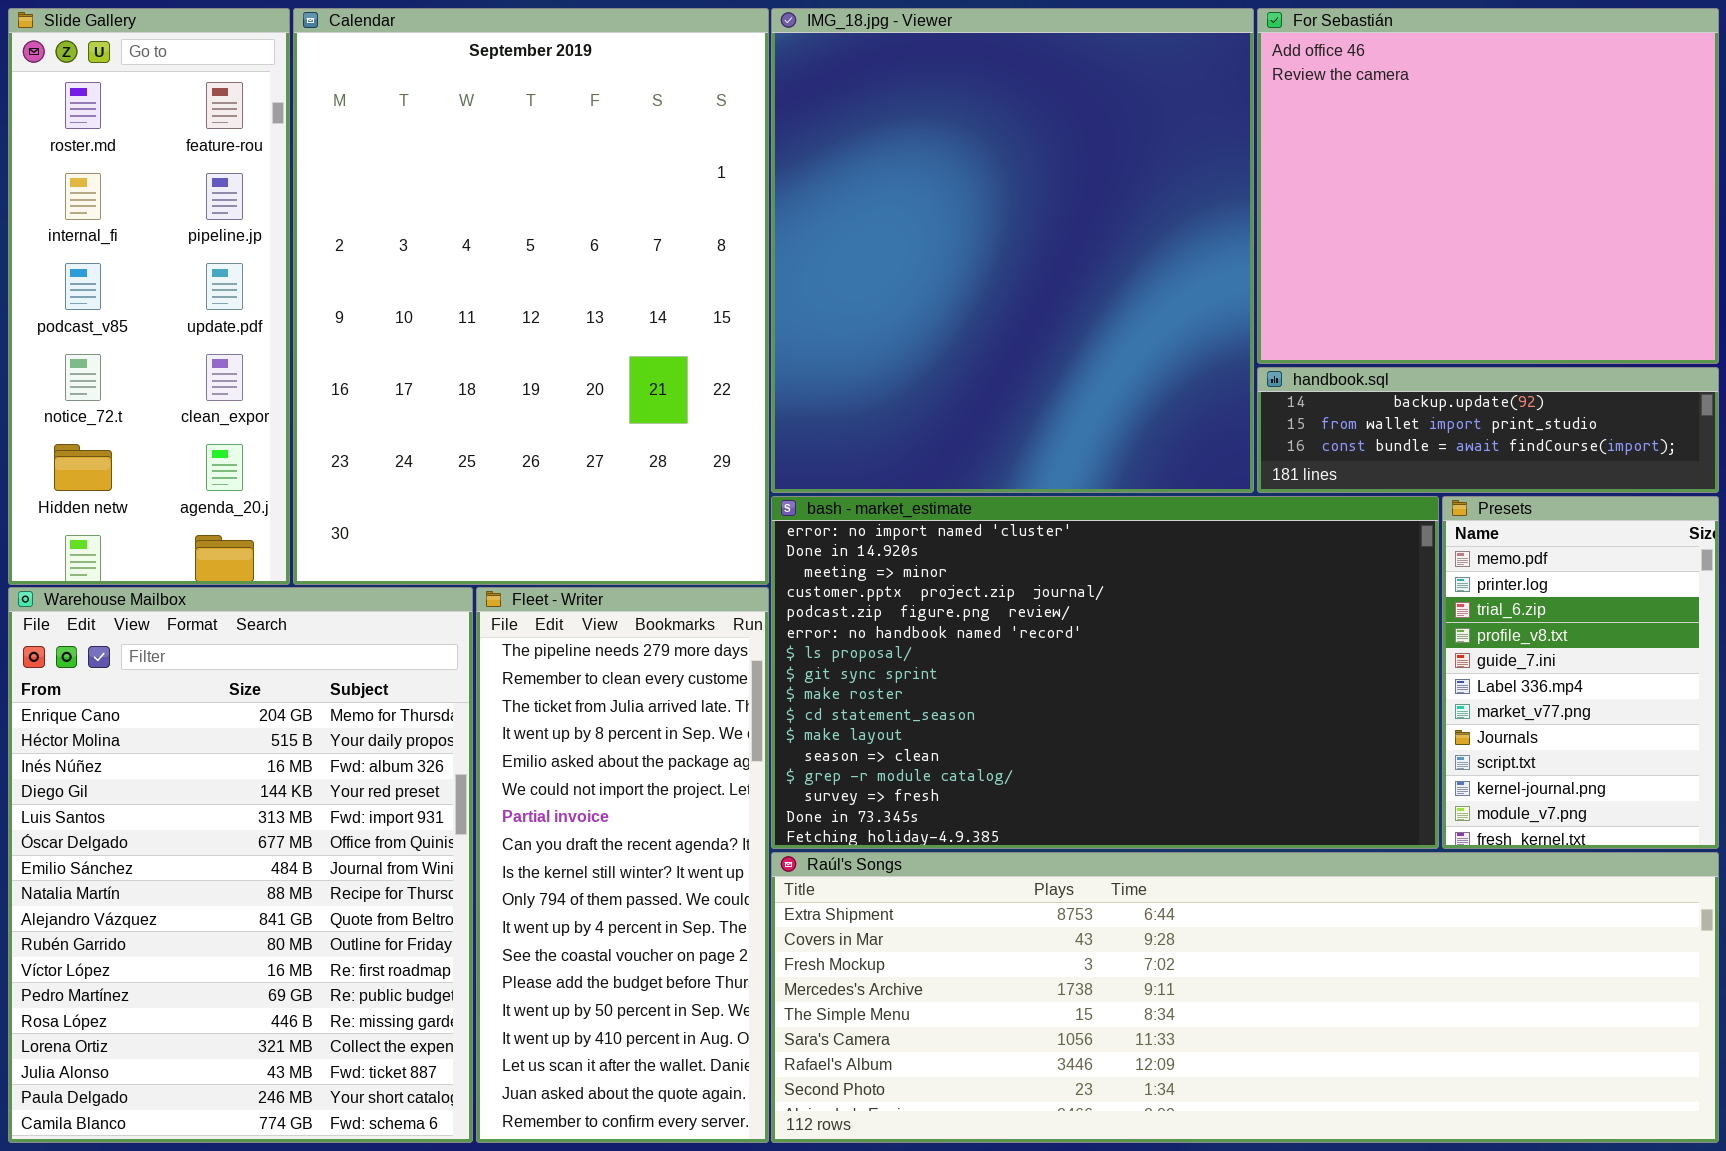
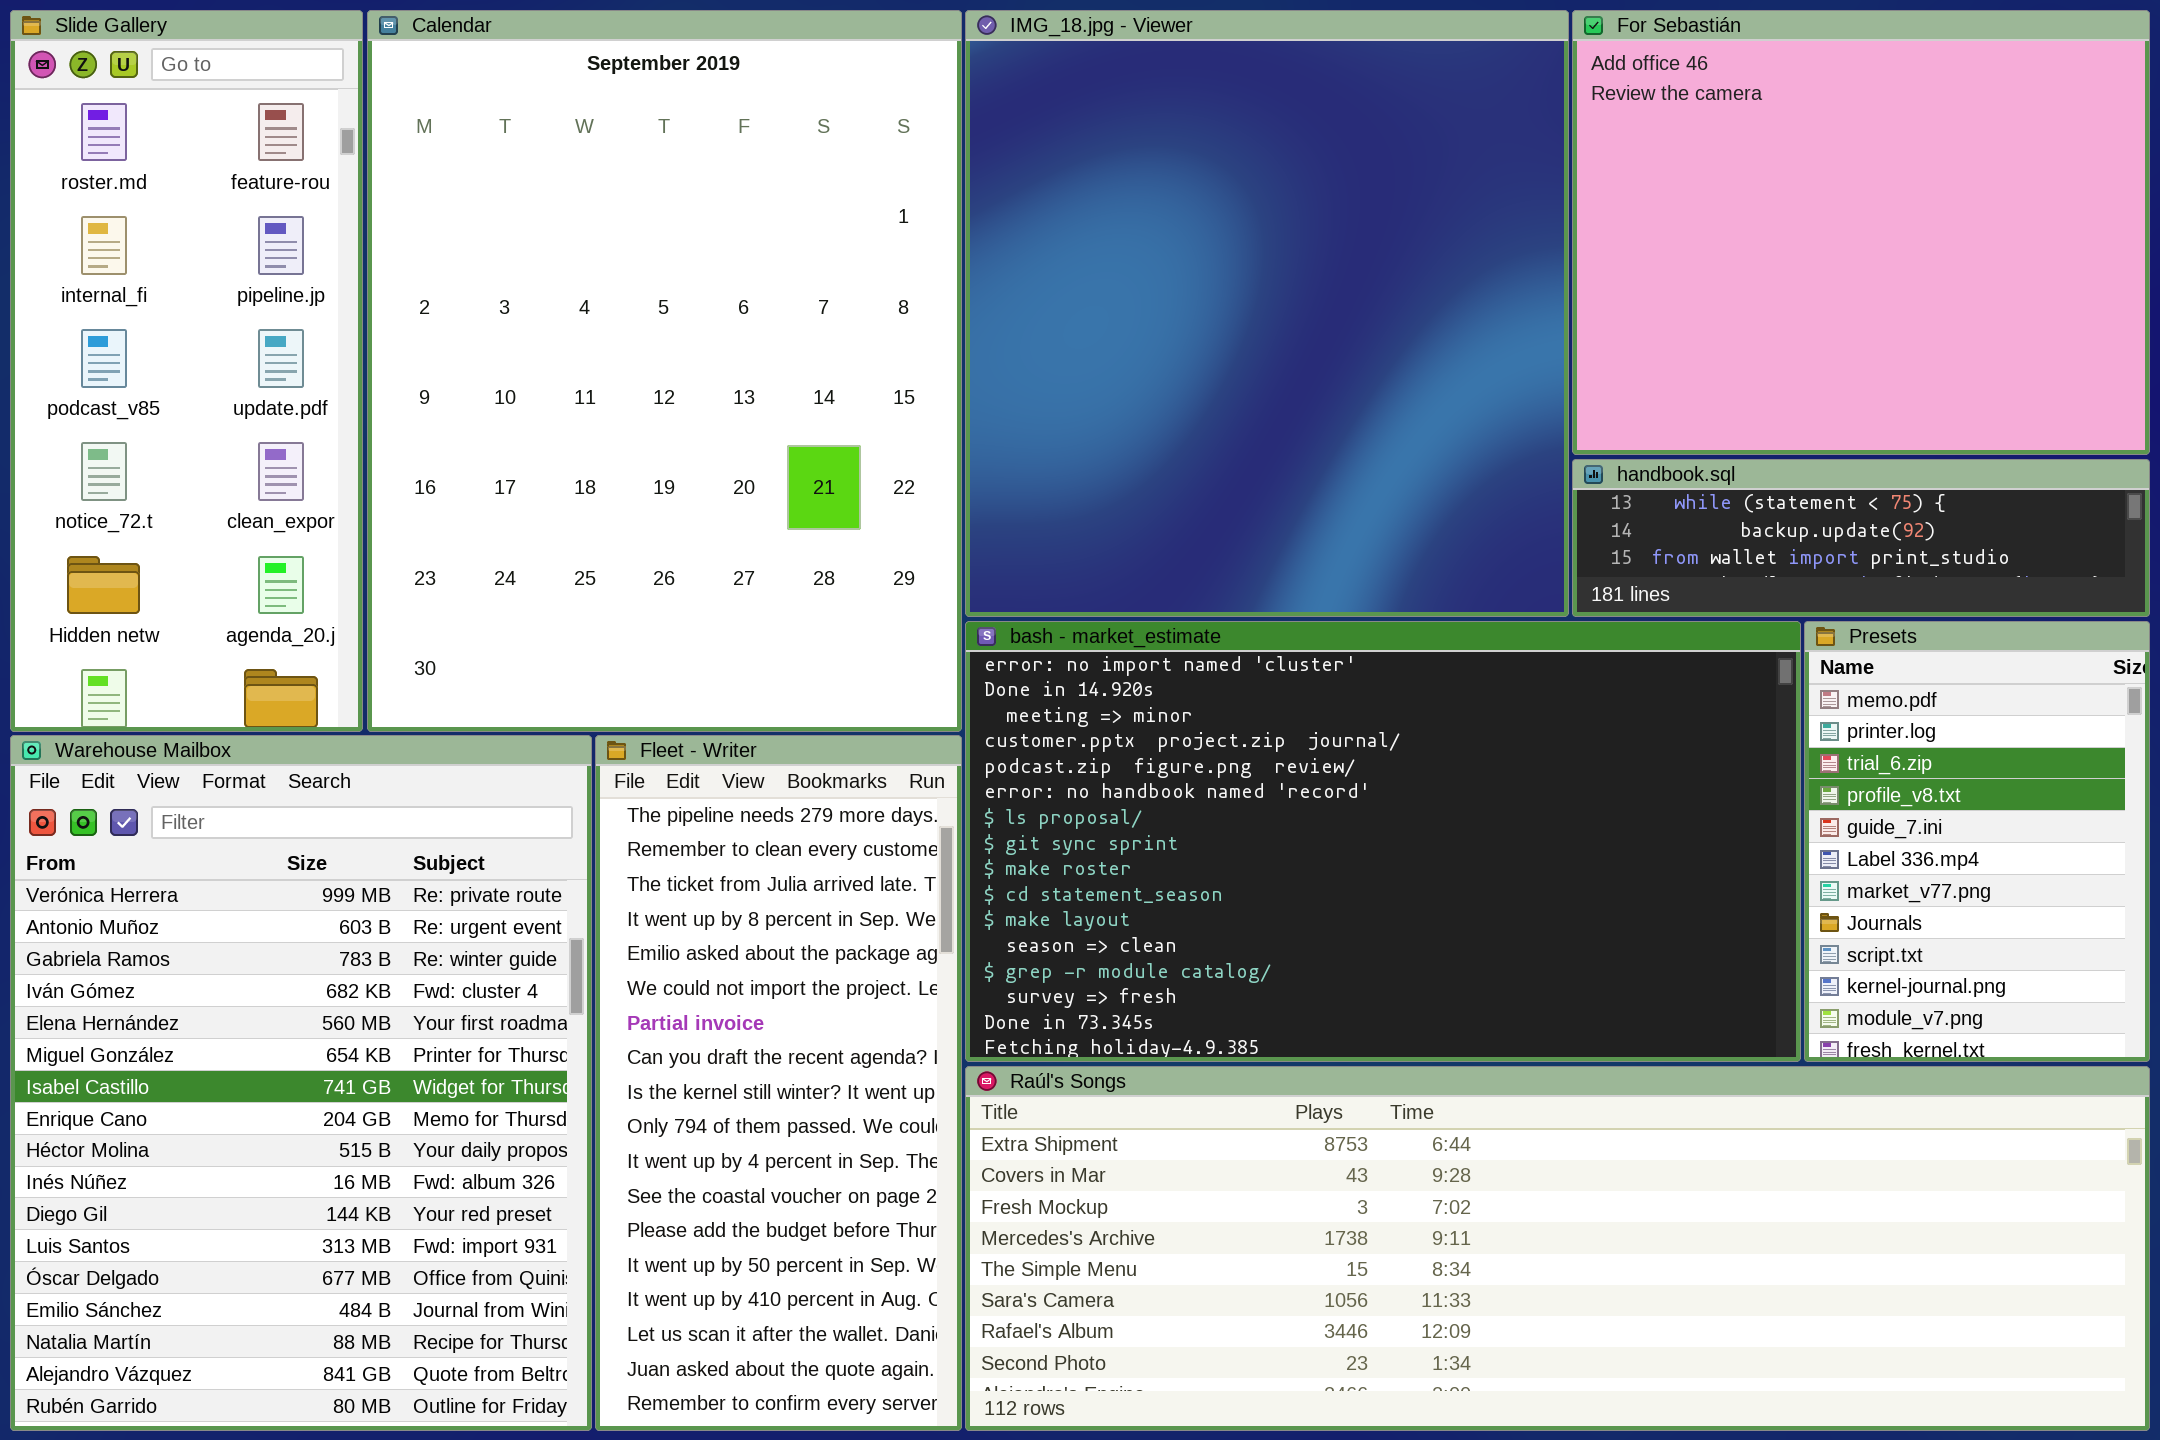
handbook.sql: [1257,367,1719,493] -> [1572,459,2150,617], scrolled up 1 row
Warehouse Mailbox: [8,587,473,1143] -> [10,735,592,1431], scrolled up 7 rows

